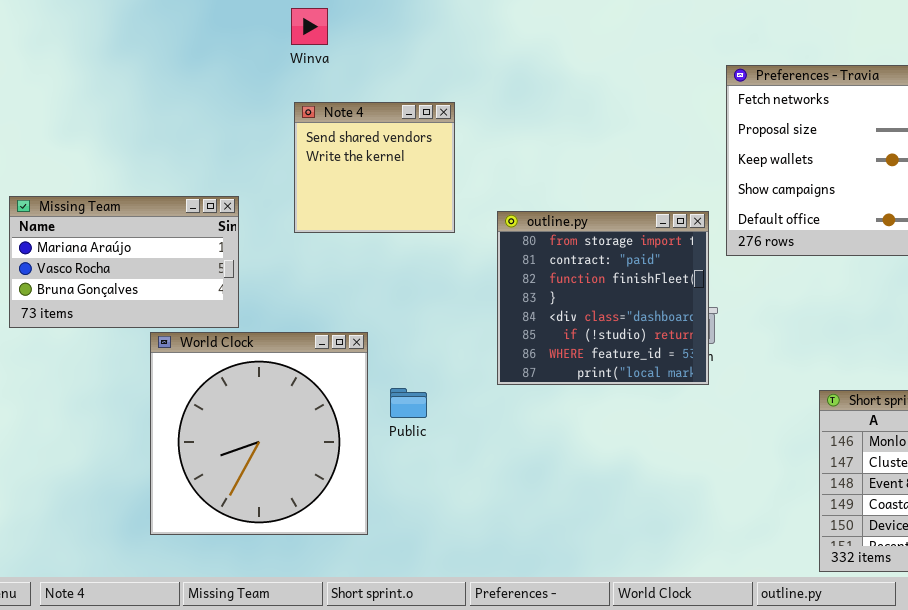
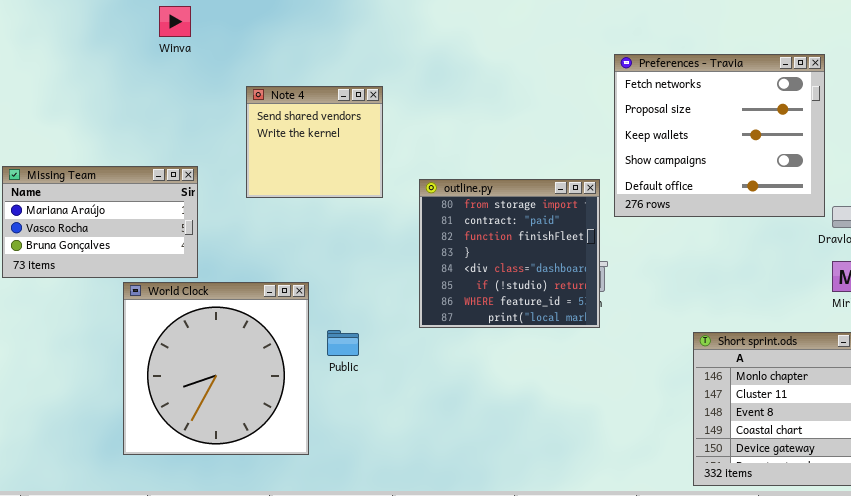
Winva: [291,8,328,45] -> [159,6,191,37], moved

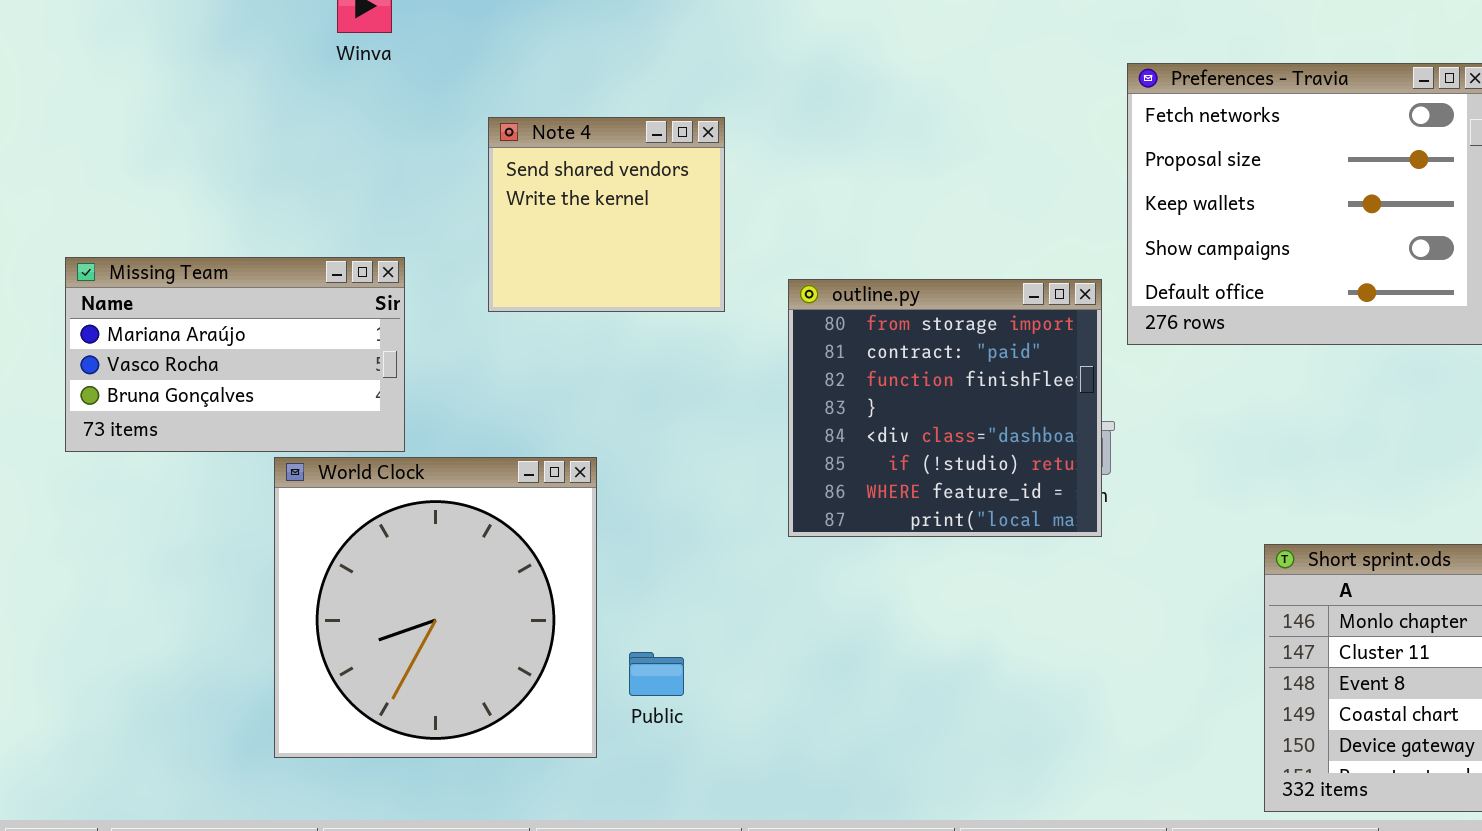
Public: [327,330,359,356] -> [629,652,684,696], moved

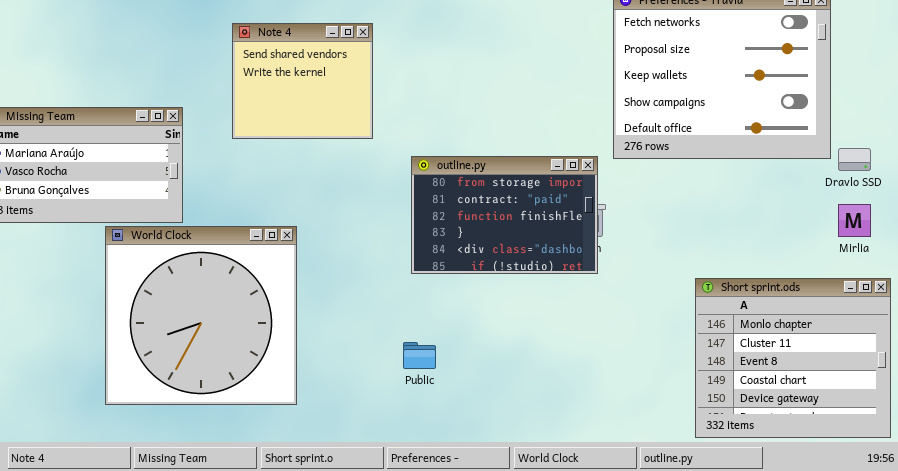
outline.py: [788,279,1102,537] -> [411,156,598,274], resized
Public: [629,652,684,696] -> [403,342,436,369], moved

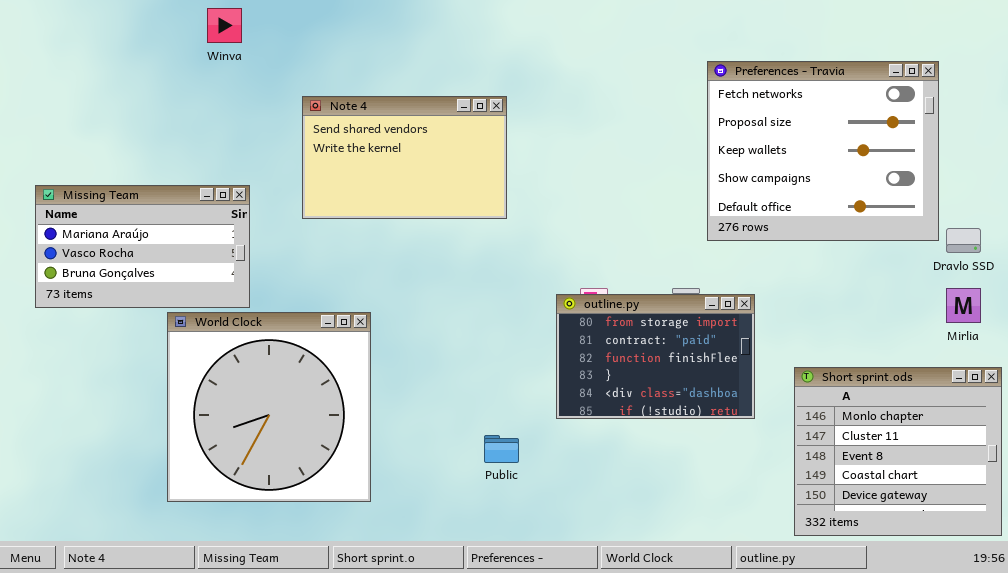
Note 4: [232,23,373,139] -> [302,96,507,219], resized
outline.py: [411,156,598,274] -> [556,294,755,419], moved

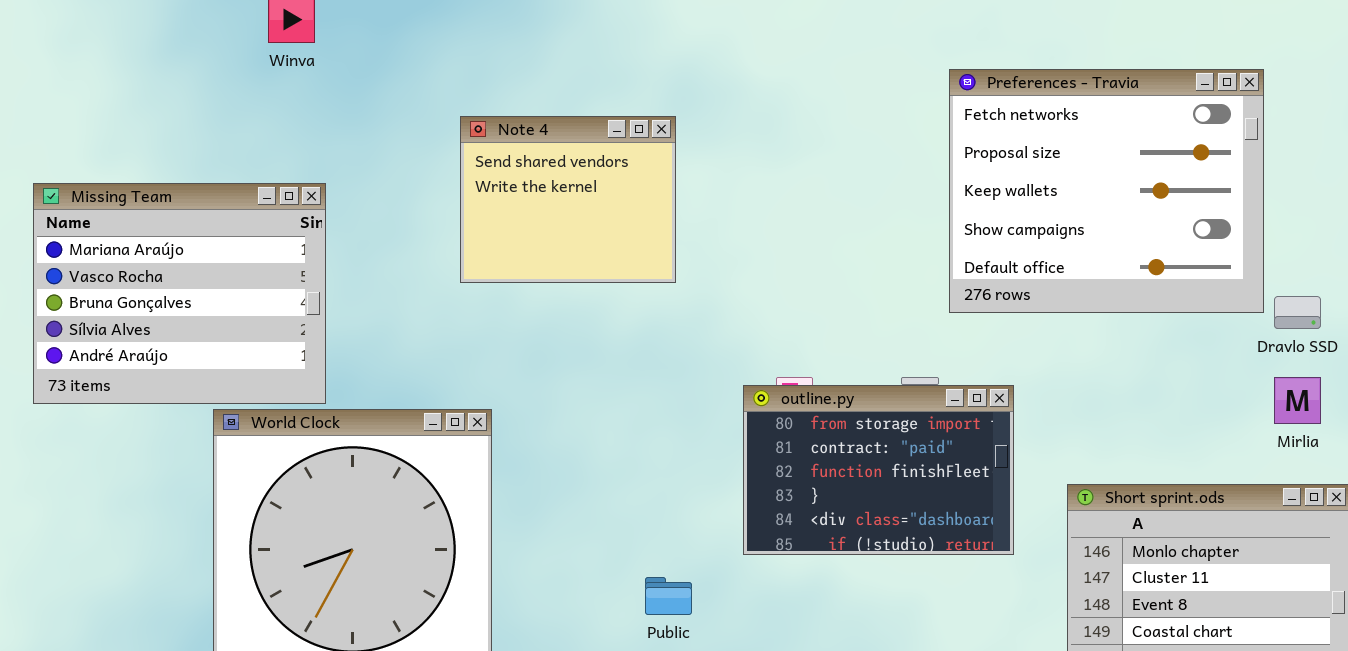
Note 4: [302,96,507,219] -> [460,116,676,283], resized
Missing Team: [35,185,250,308] -> [33,183,326,404], resized

